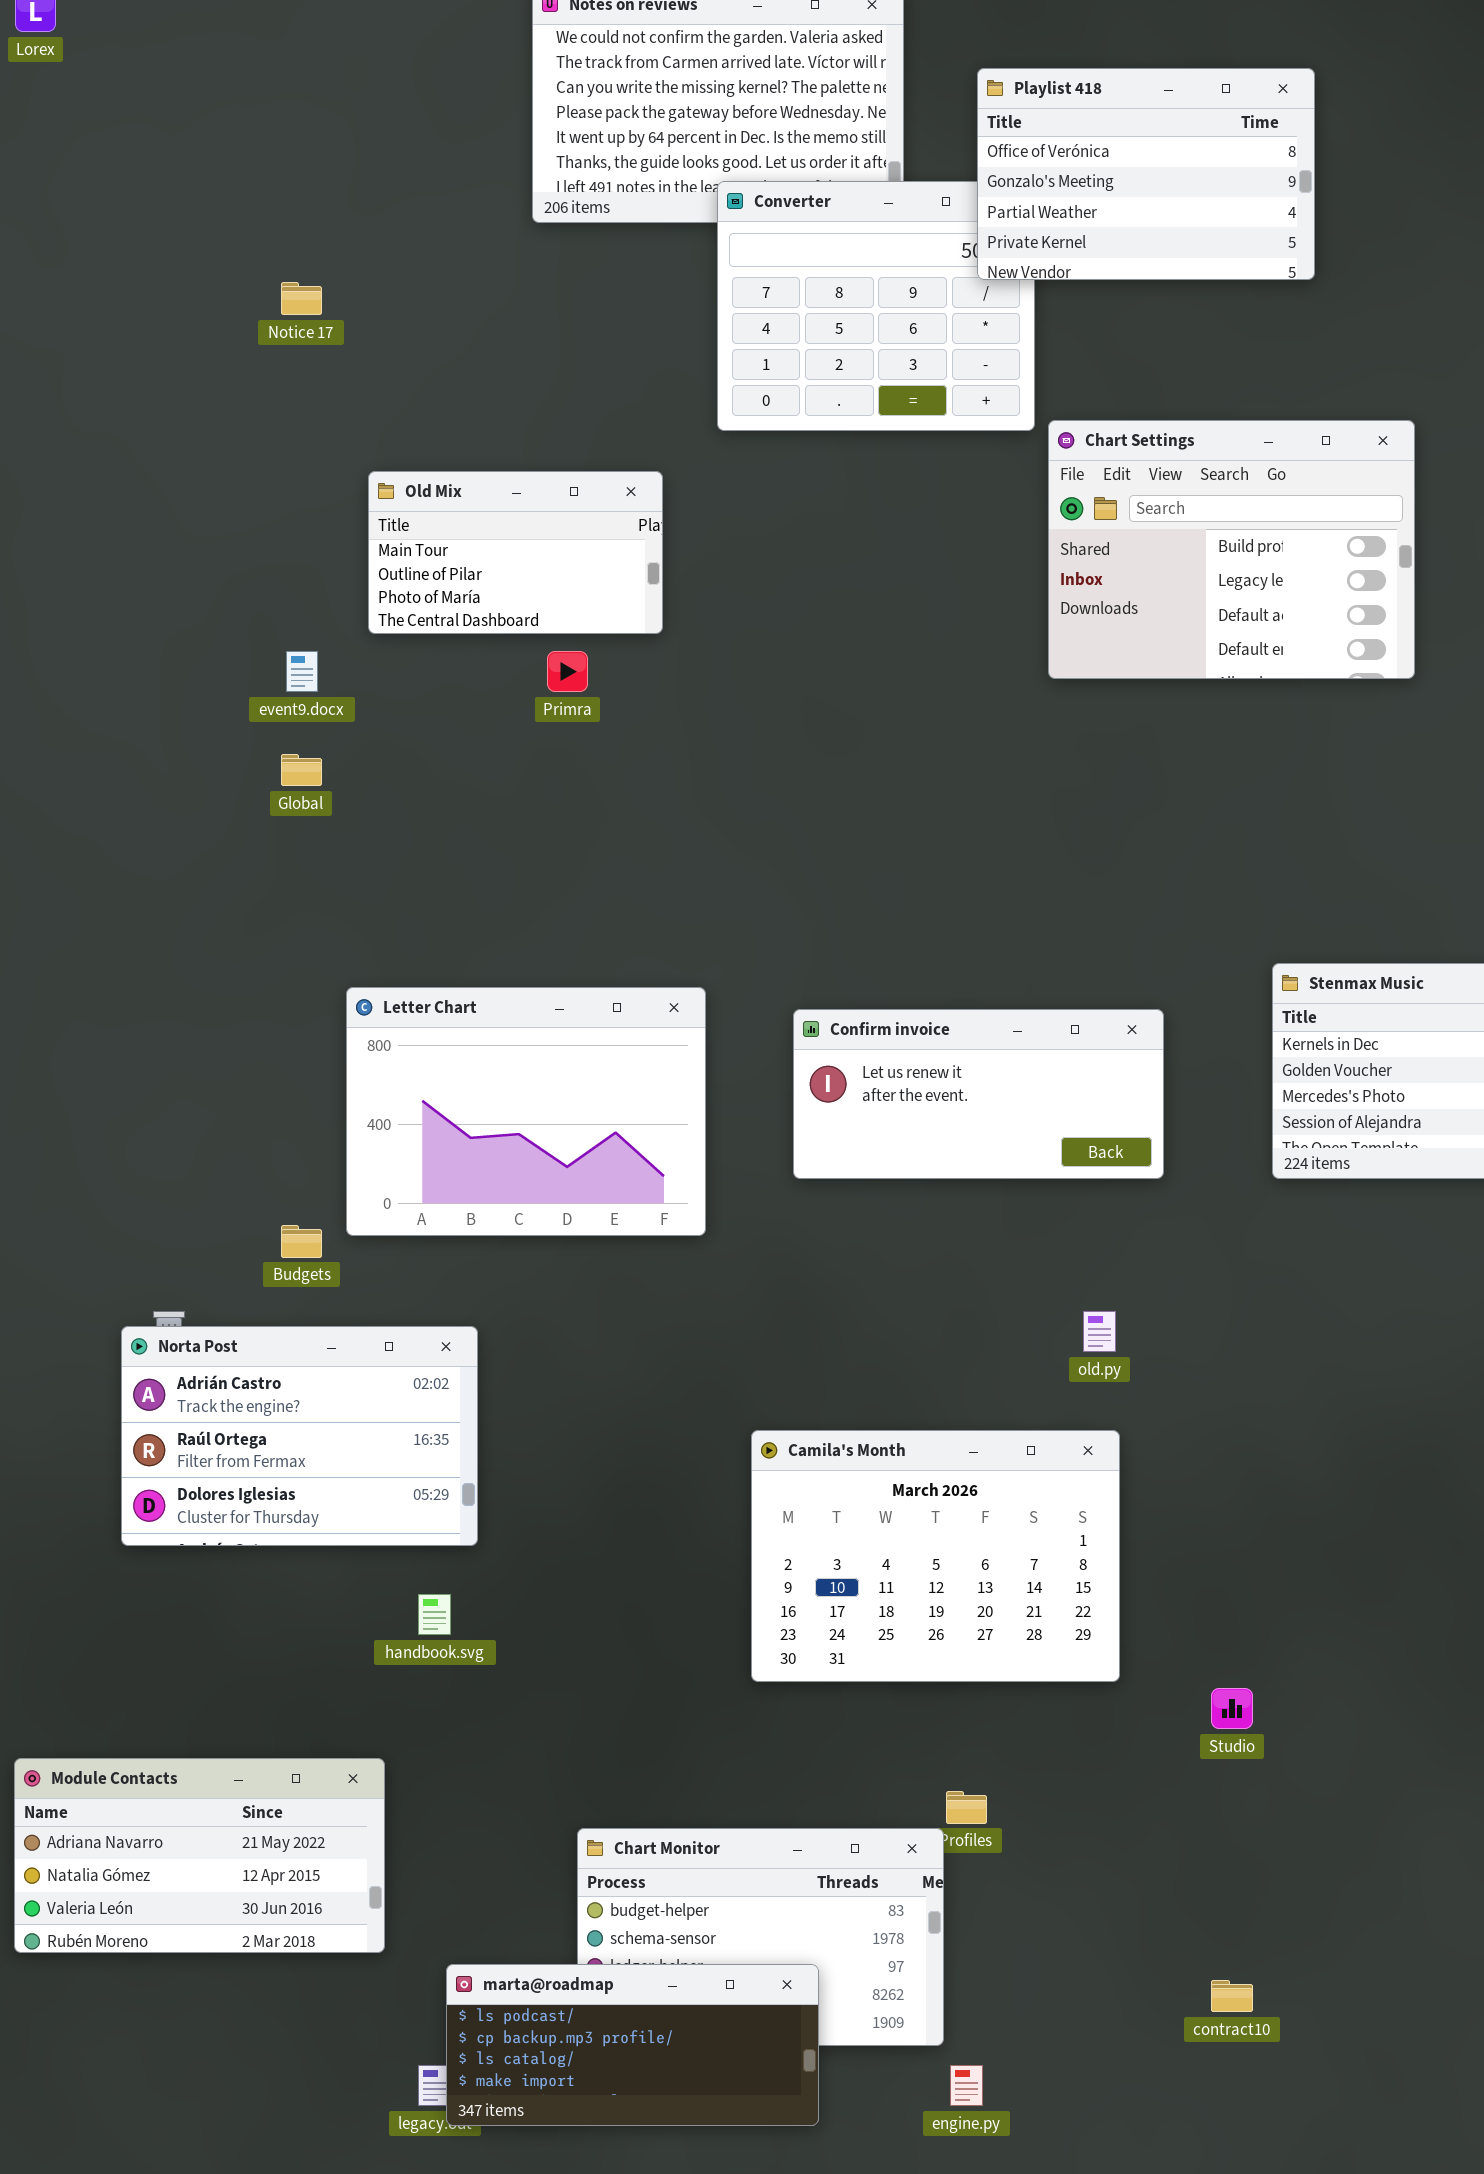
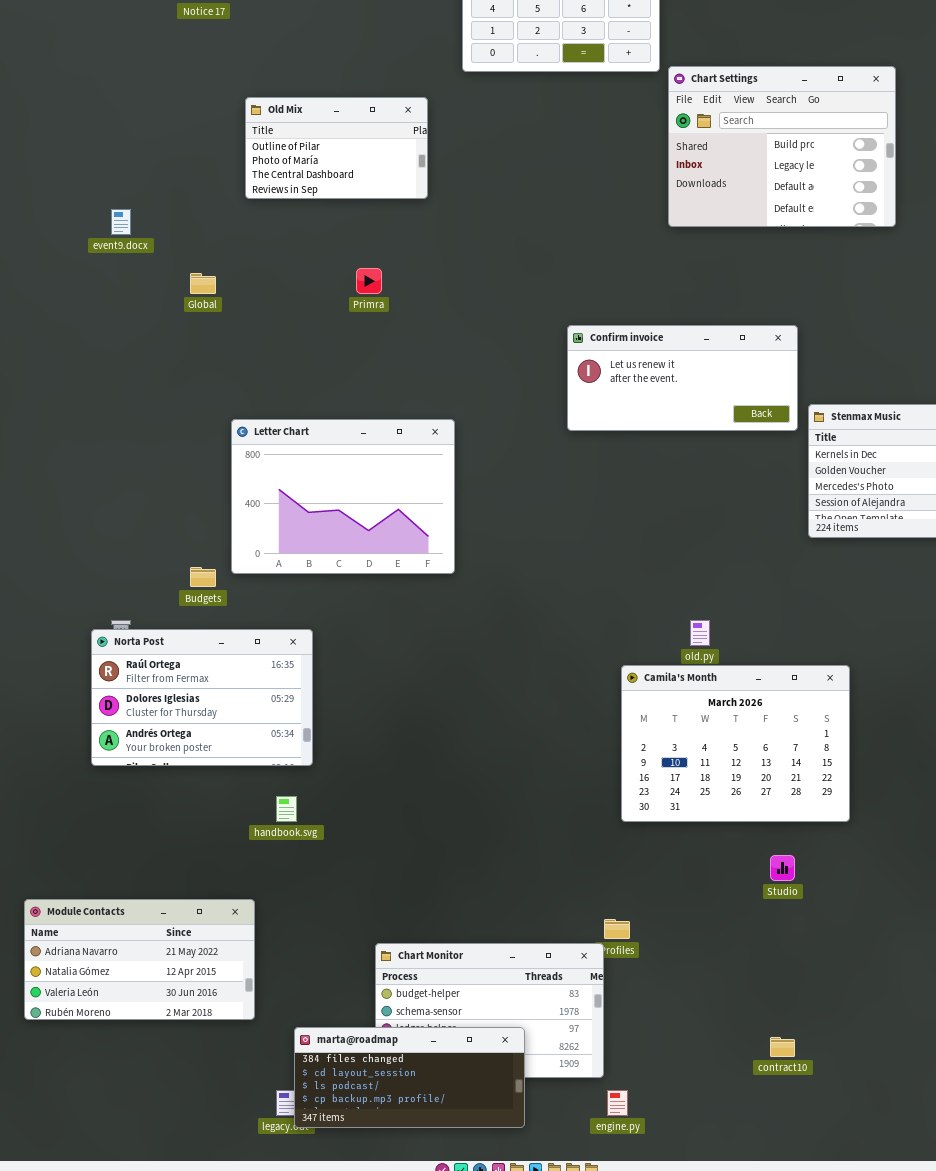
Old Mix: [368,471,663,634] -> [245,97,428,199], scrolled down 1 row
event9.docx: [286,651,318,692] -> [111,209,131,235], moved
Primra: [547,651,588,692] -> [356,268,382,294], moved
Confirm invoice: [793,1009,1164,1179] -> [567,325,798,431], moved
Norta Post: [121,1326,478,1546] -> [91,629,313,766], scrolled down 1 row
Camila's Month: [751,1430,1120,1682] -> [621,665,850,822], moved
marta@roadmap: [446,1964,819,2126] -> [294,1027,525,1128], scrolled up 2 rows

